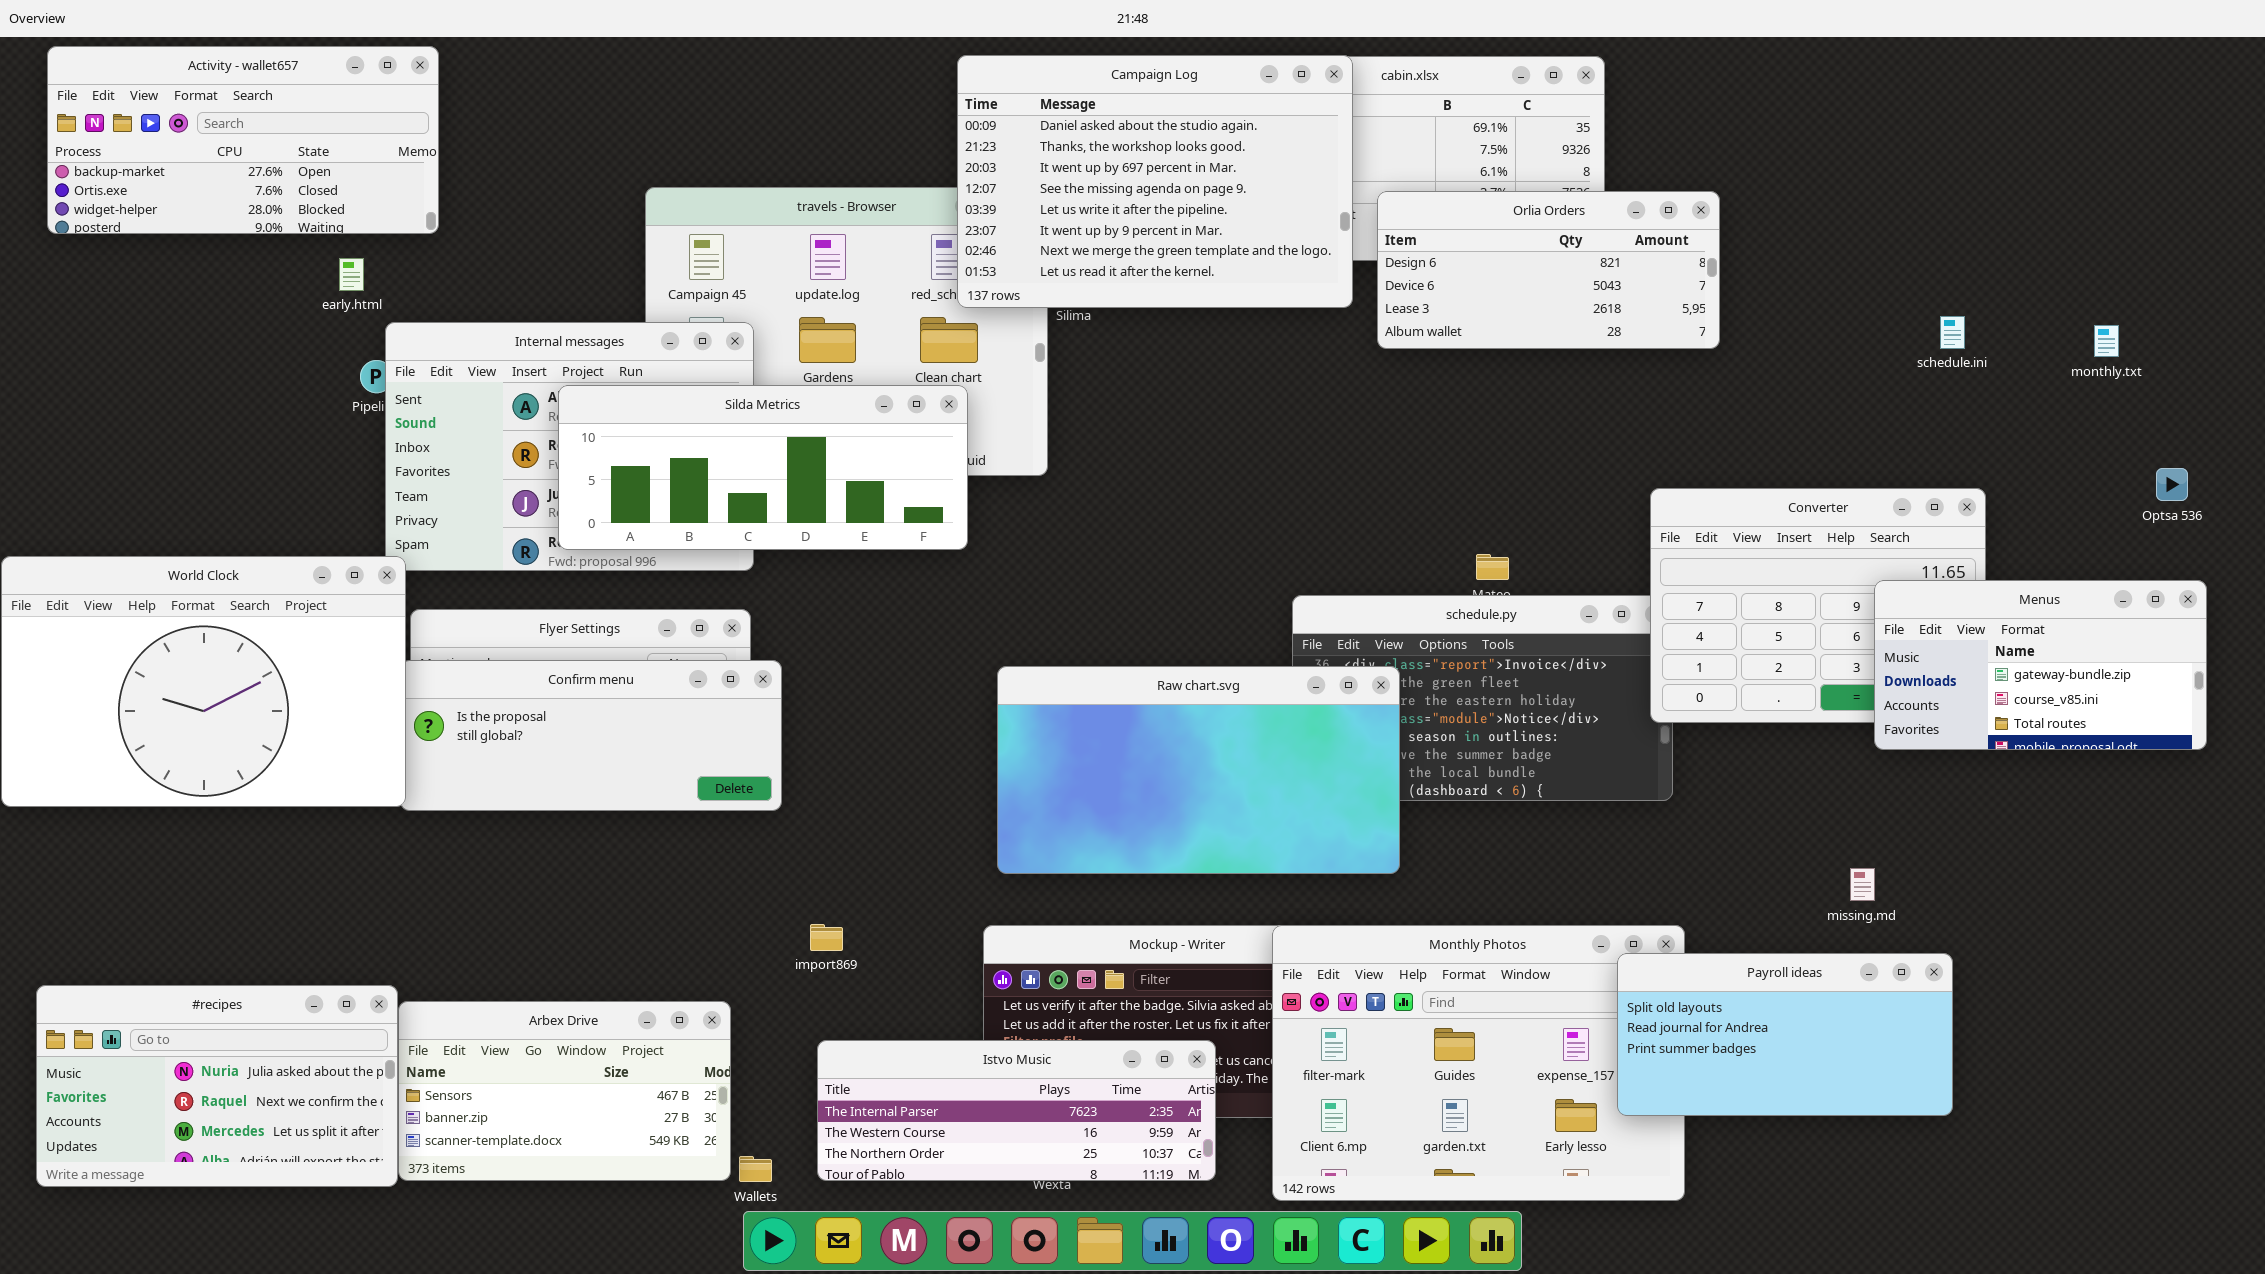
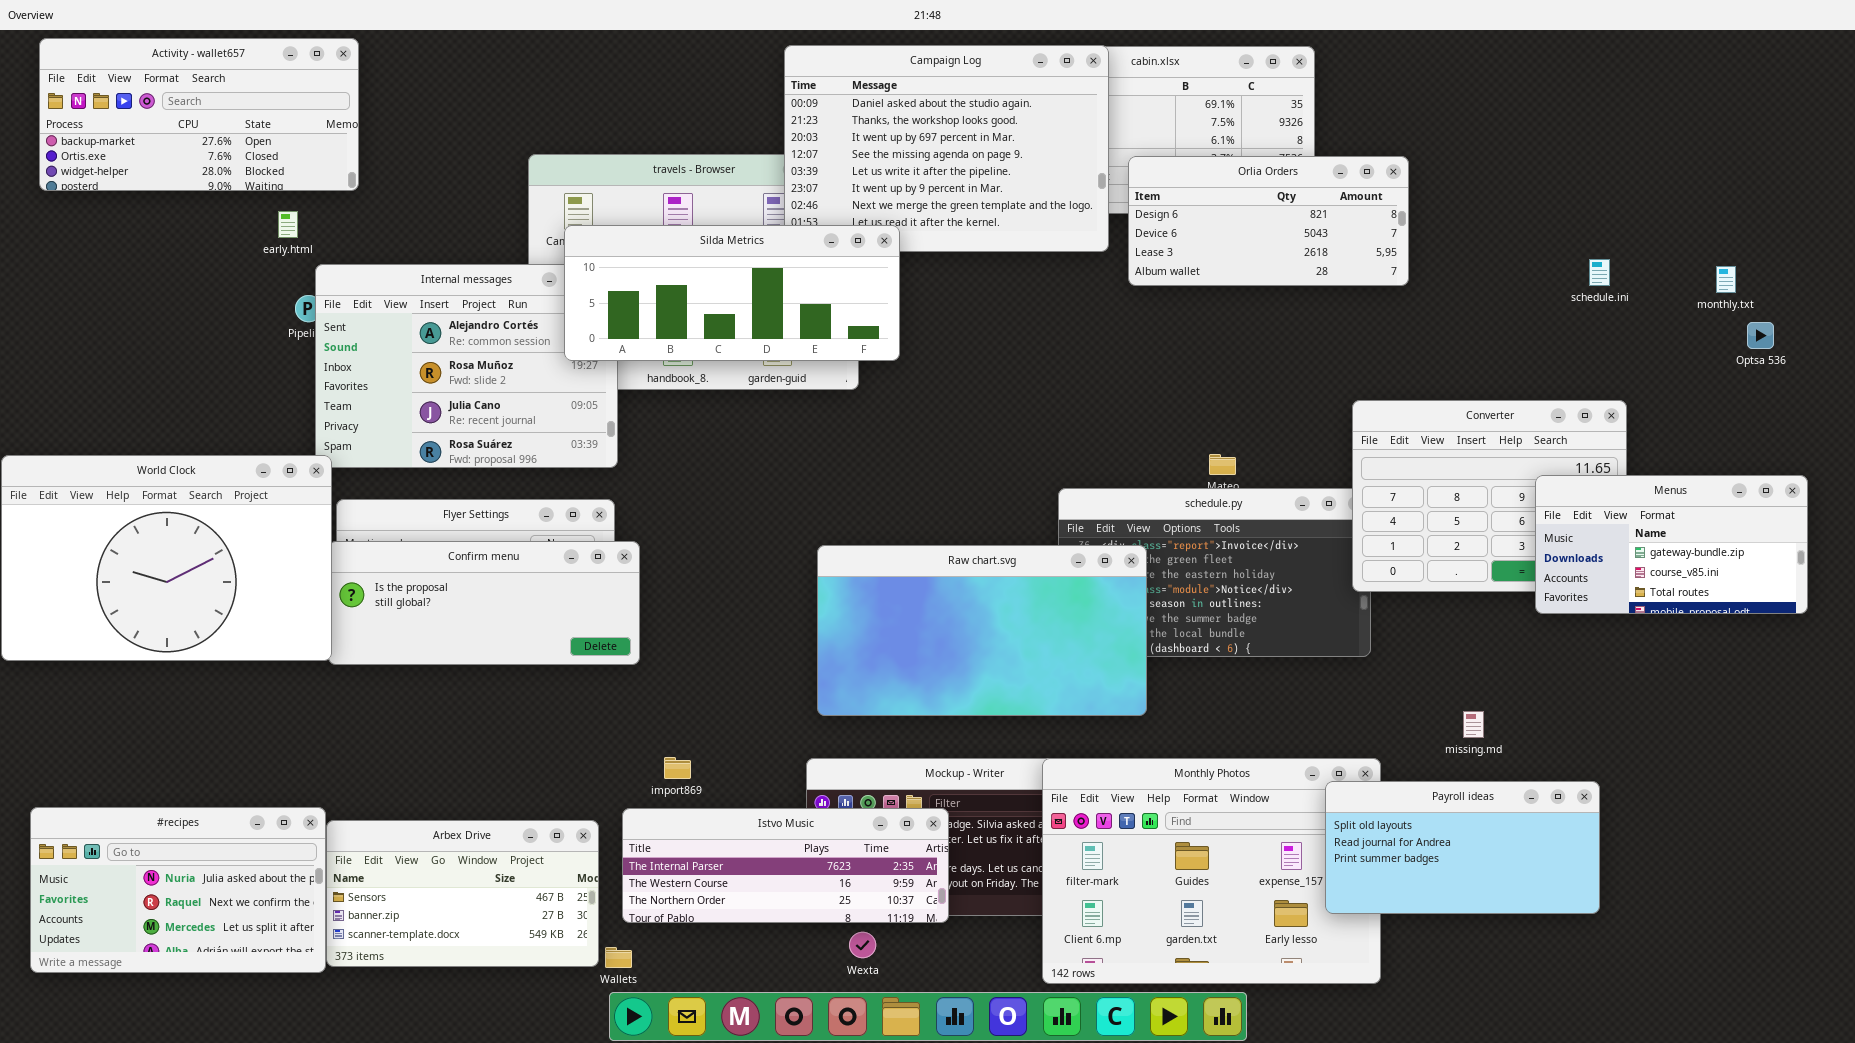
Silda Metrics: [558,385,968,550] -> [564,225,900,361], moved
Optsa 536: [2156,468,2188,501] -> [1747,322,1774,349], moved
missing.md: [1850,868,1875,901] -> [1463,711,1484,738], moved
Istvo Music: [817,1040,1216,1181] -> [622,808,949,923], moved

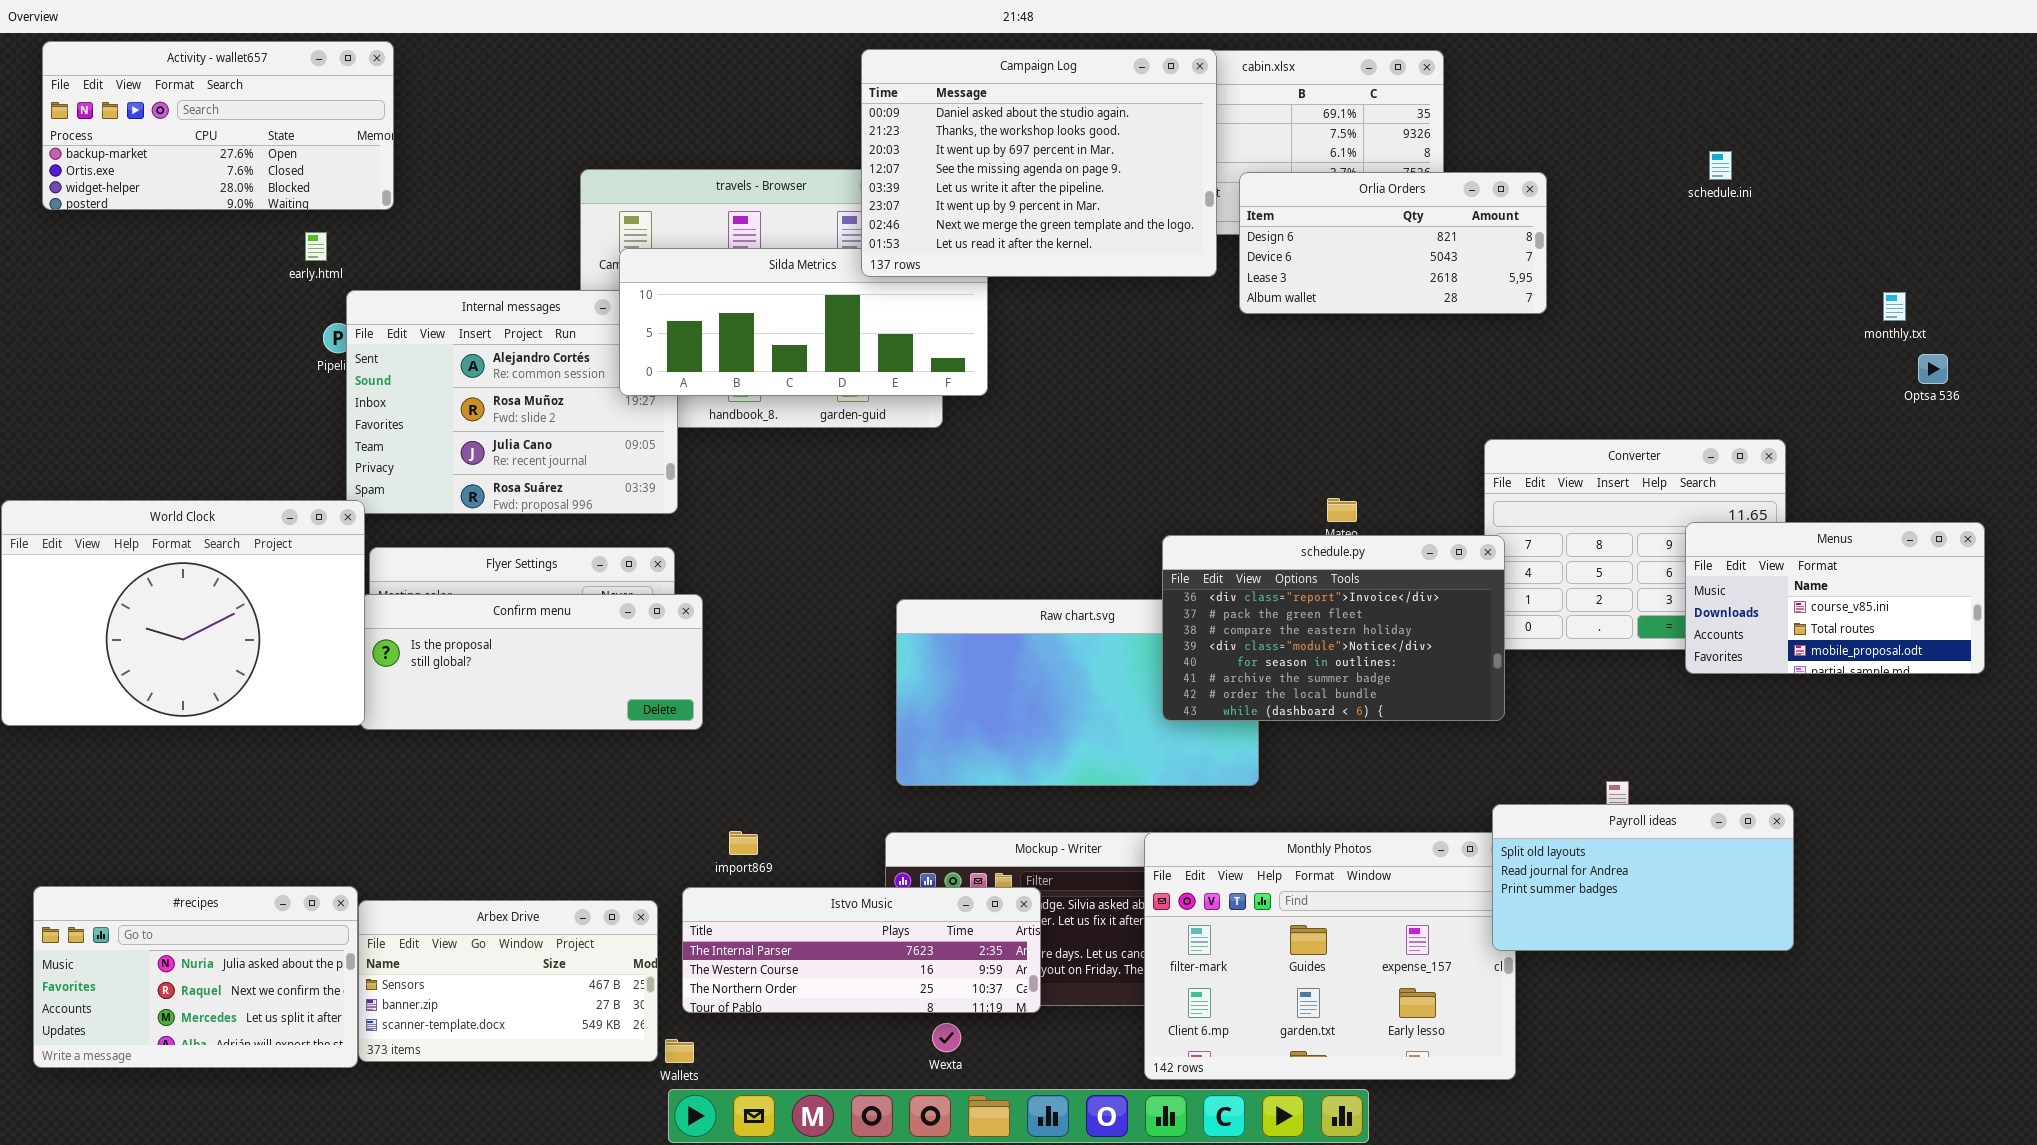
Campaign Log: [784,45,1109,252] -> [861,49,1217,277], raised
schedule.ini: [1589,259,1610,286] -> [1709,151,1732,180], moved
Menus: [1535,475,1808,614] -> [1685,522,1985,674], scrolled down 1 row
schedule.py: [1058,488,1371,657] -> [1162,535,1505,721], raised
Payroll ideas: [1325,781,1600,914] -> [1492,804,1794,951], moved

